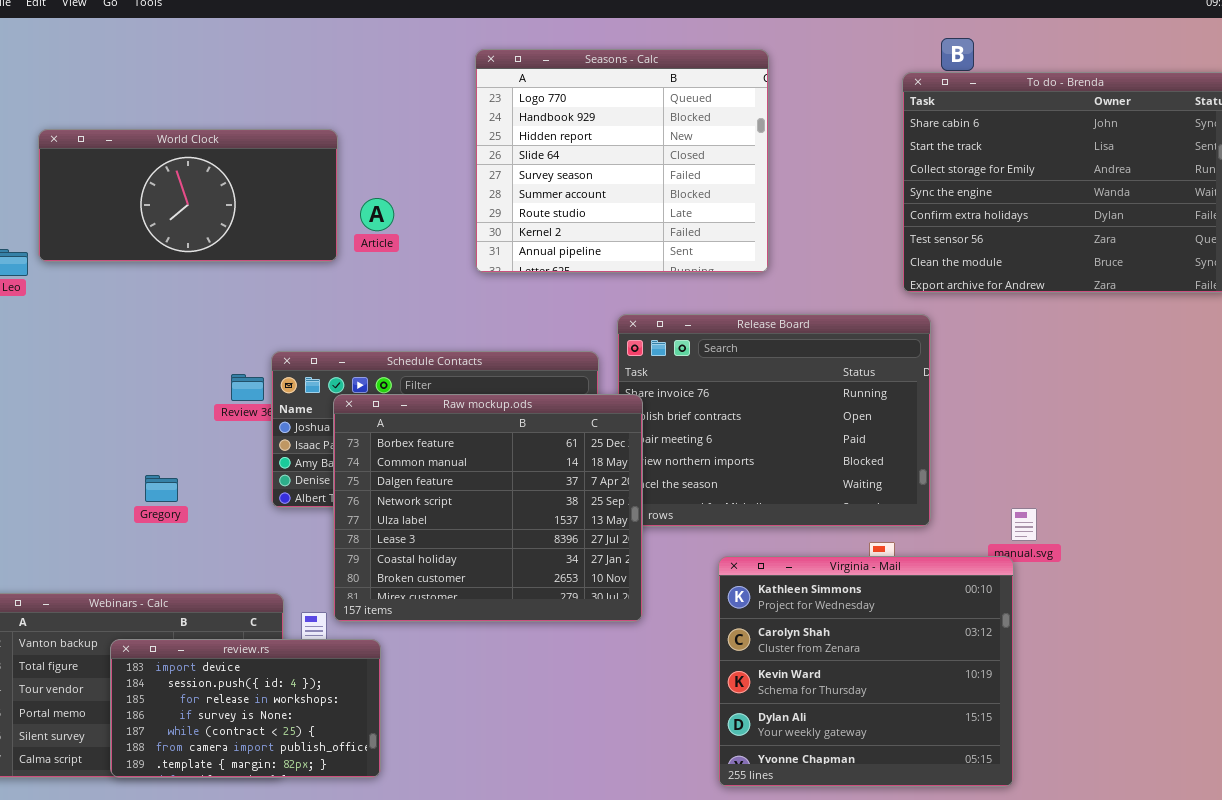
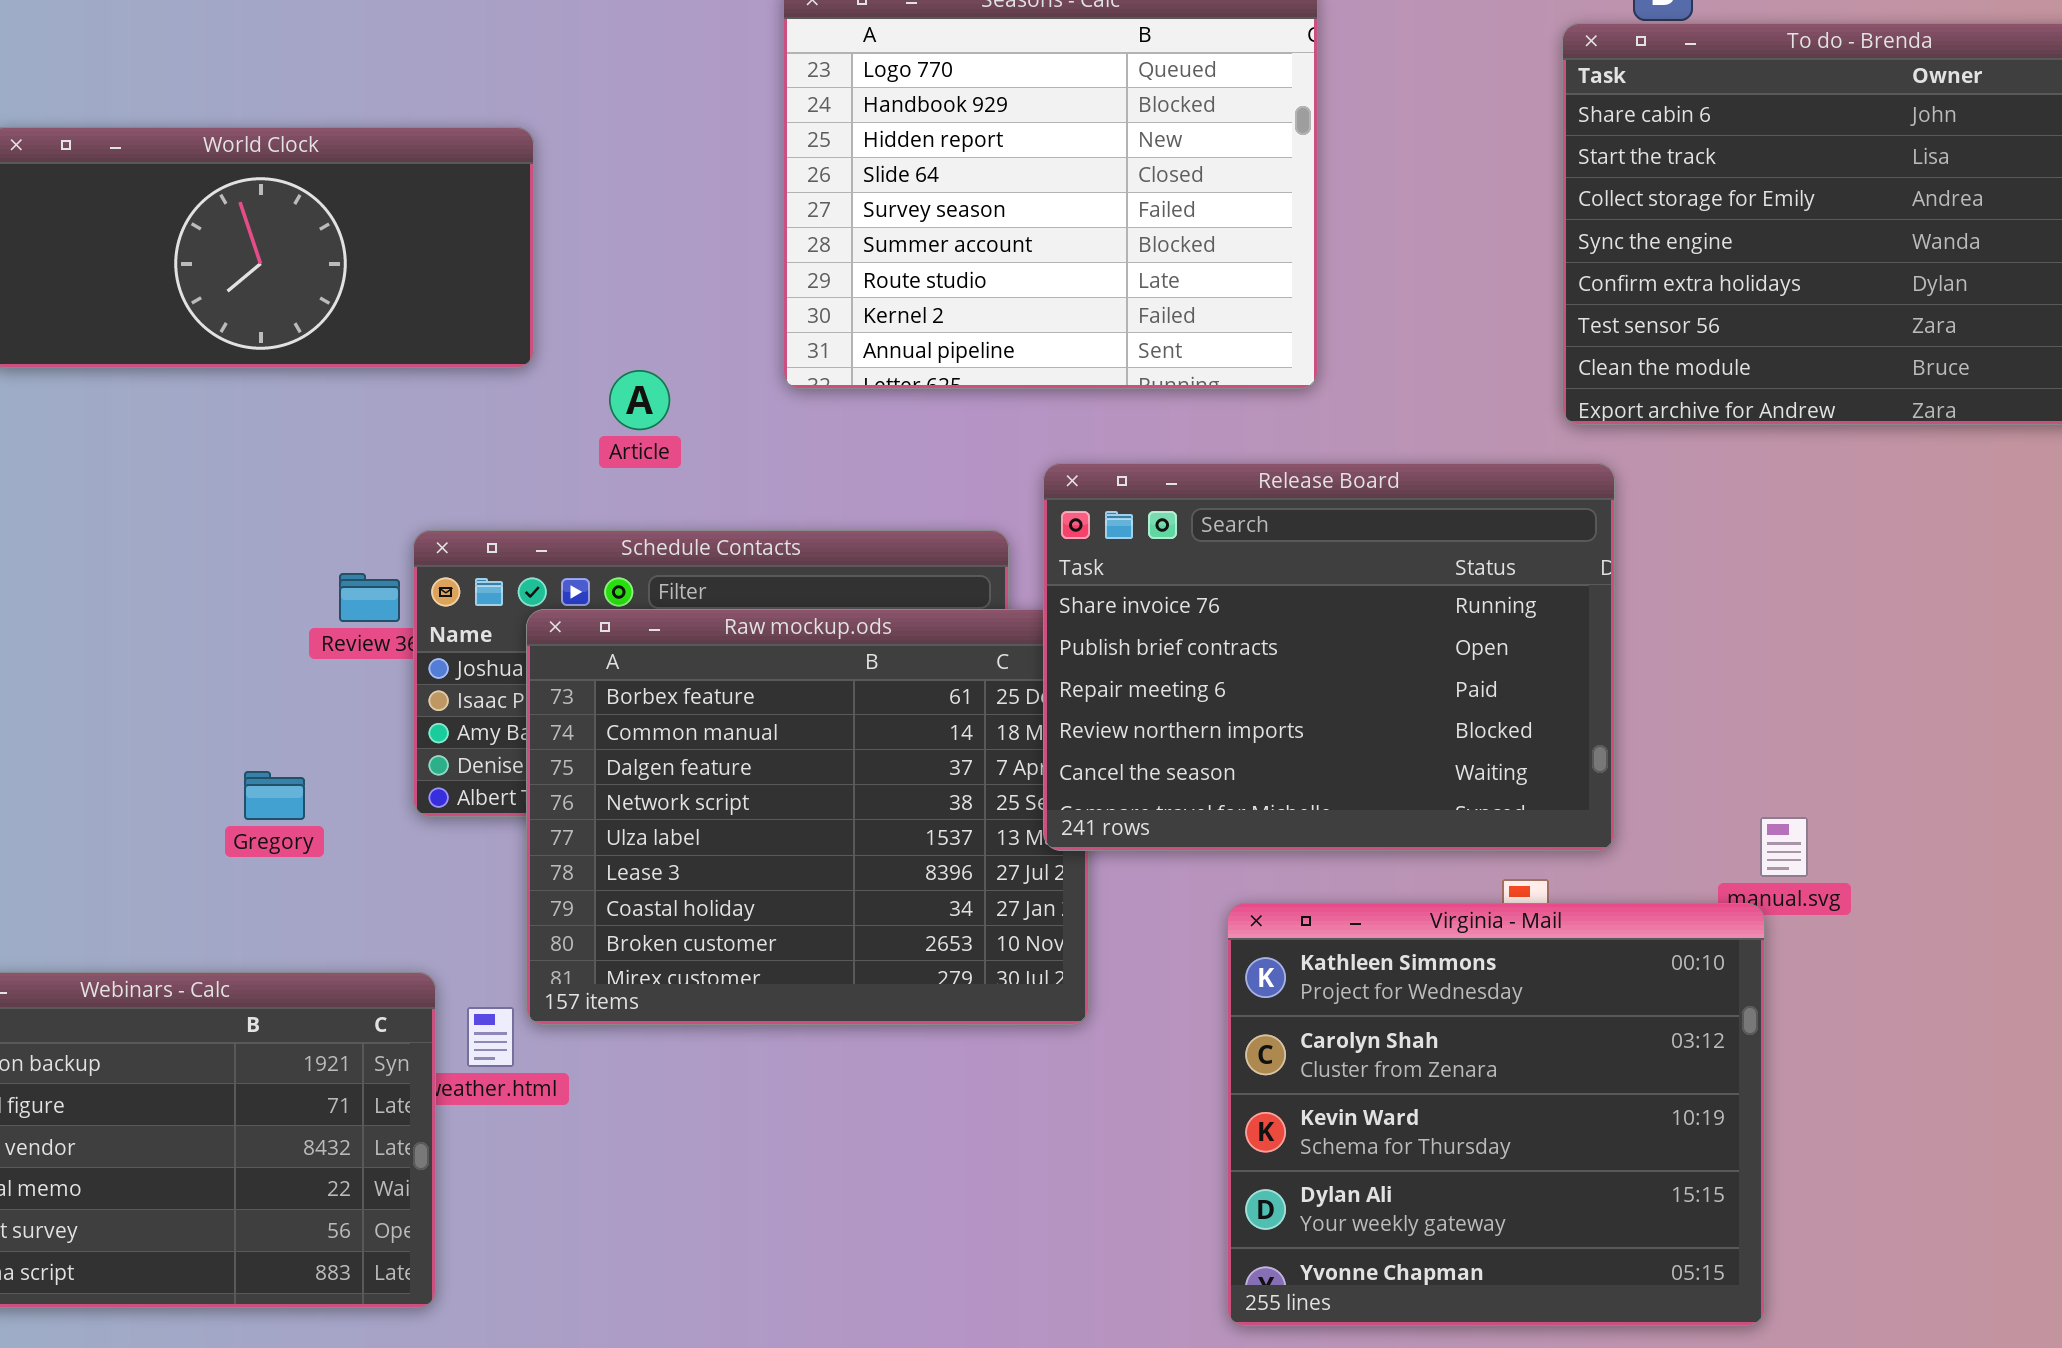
Article: [360,198,394,231] -> [609,370,670,430], moved
Release Board: [617,314,931,527] -> [1043,463,1615,851], raised
Gregory: [145,475,178,502] -> [244,771,305,820], moved
review.rs: [110,639,381,778] -> none, closed

